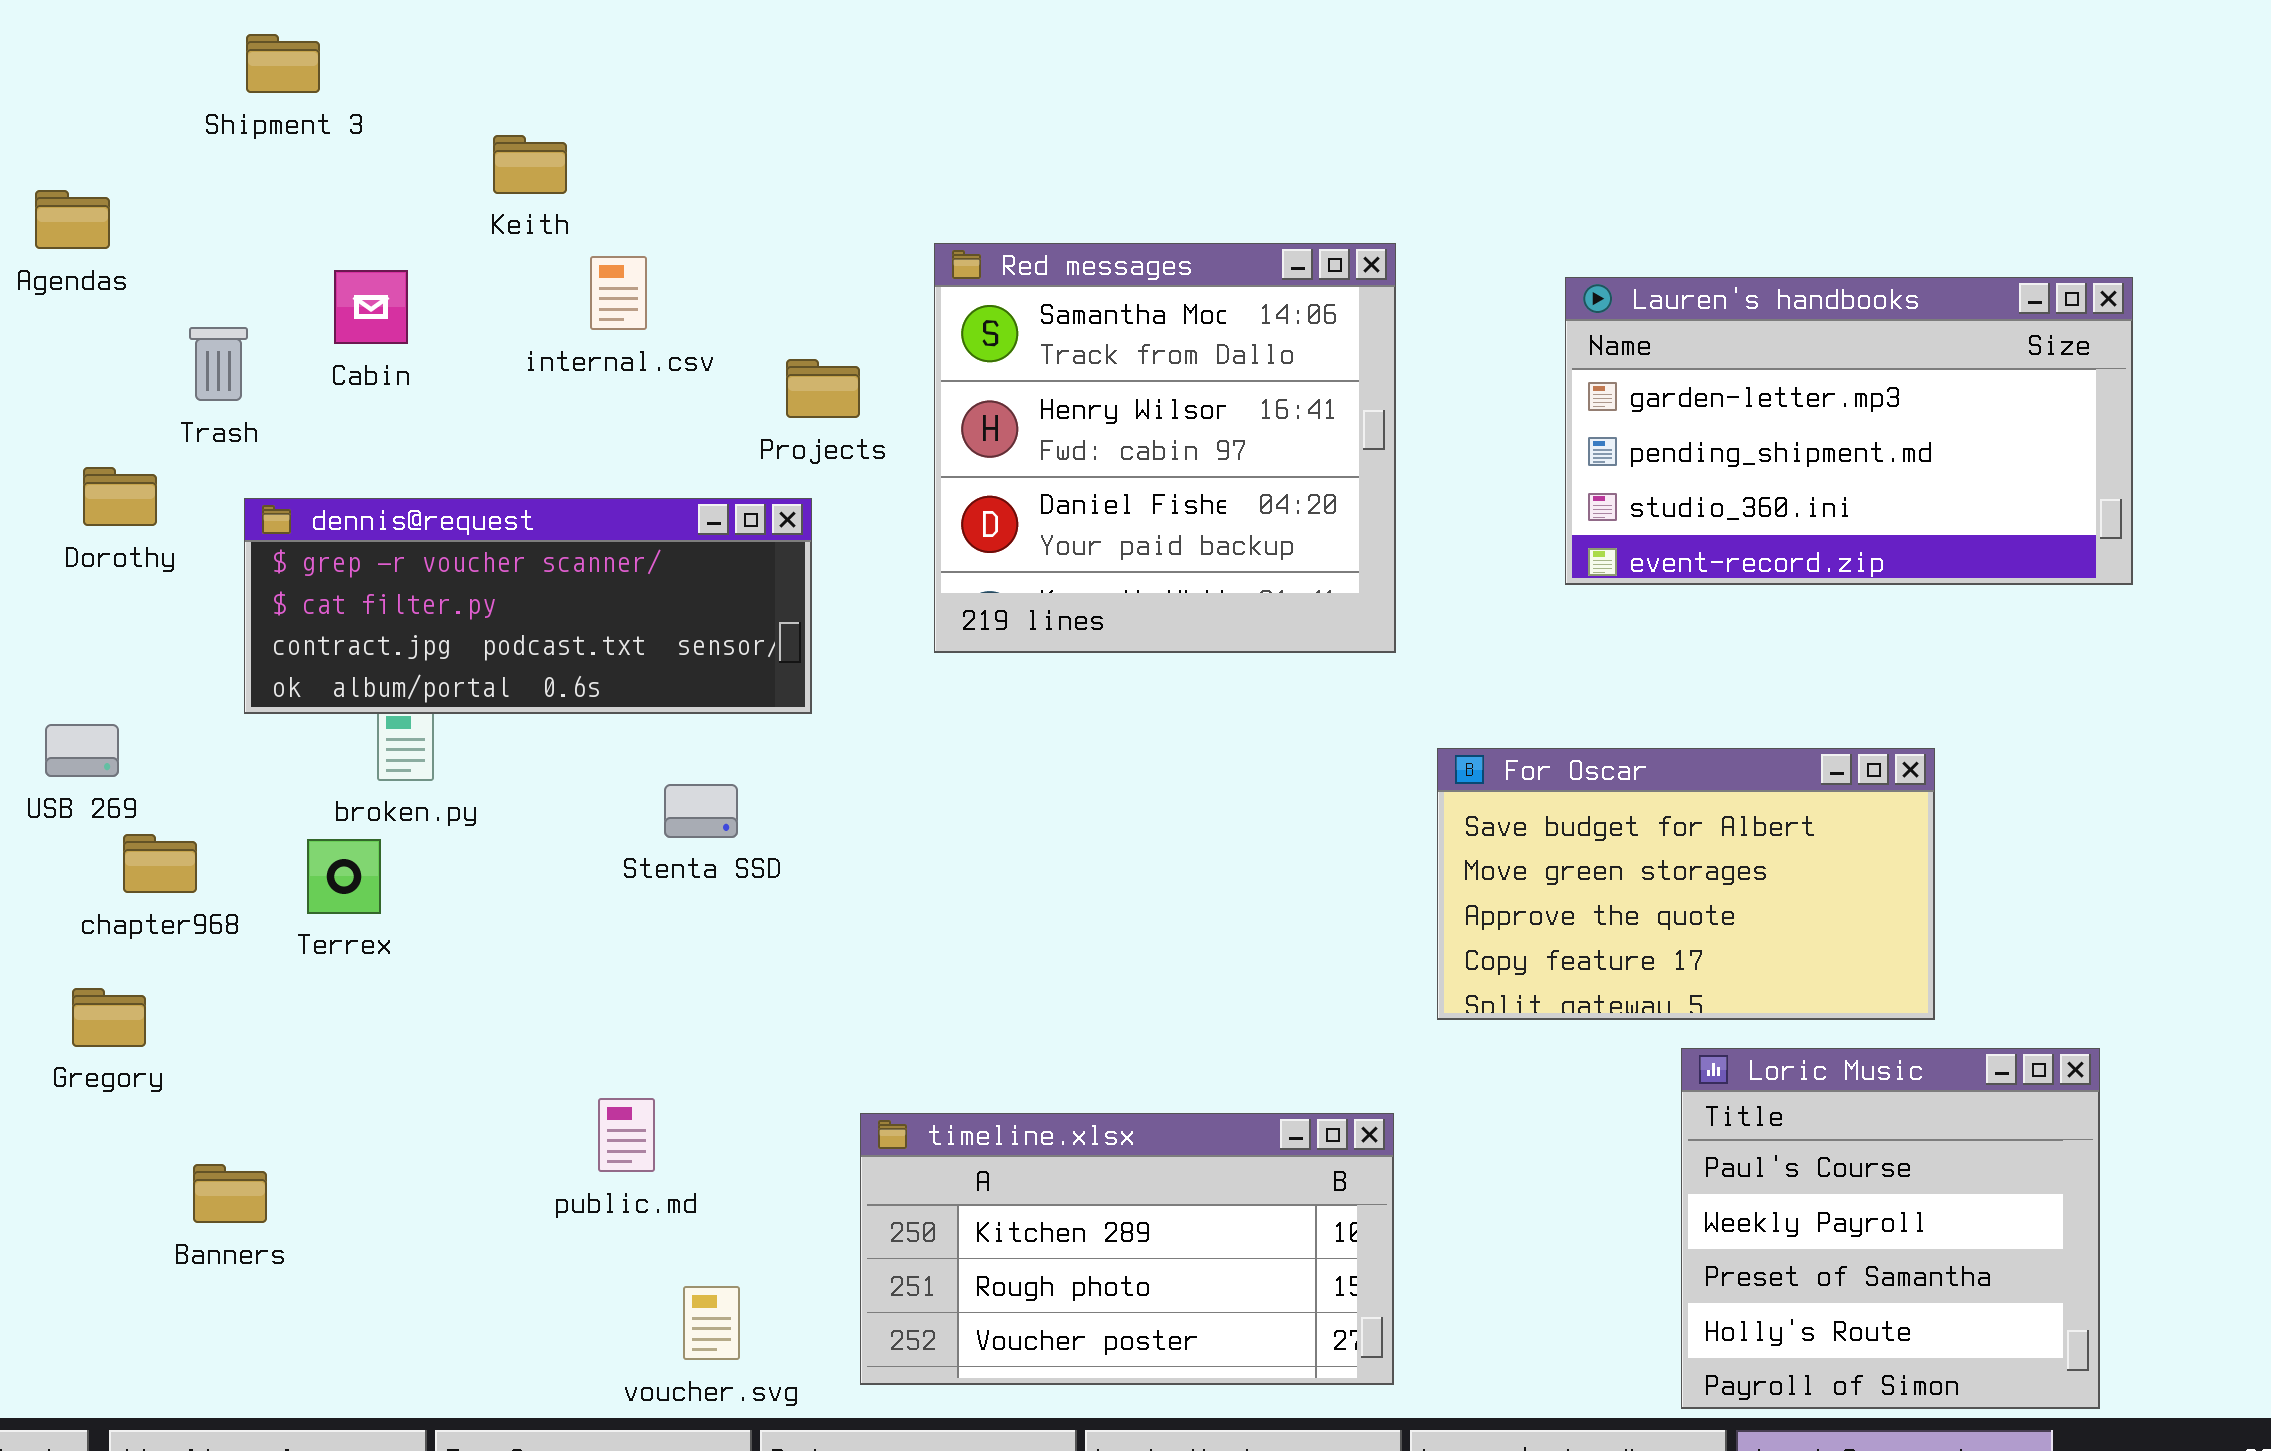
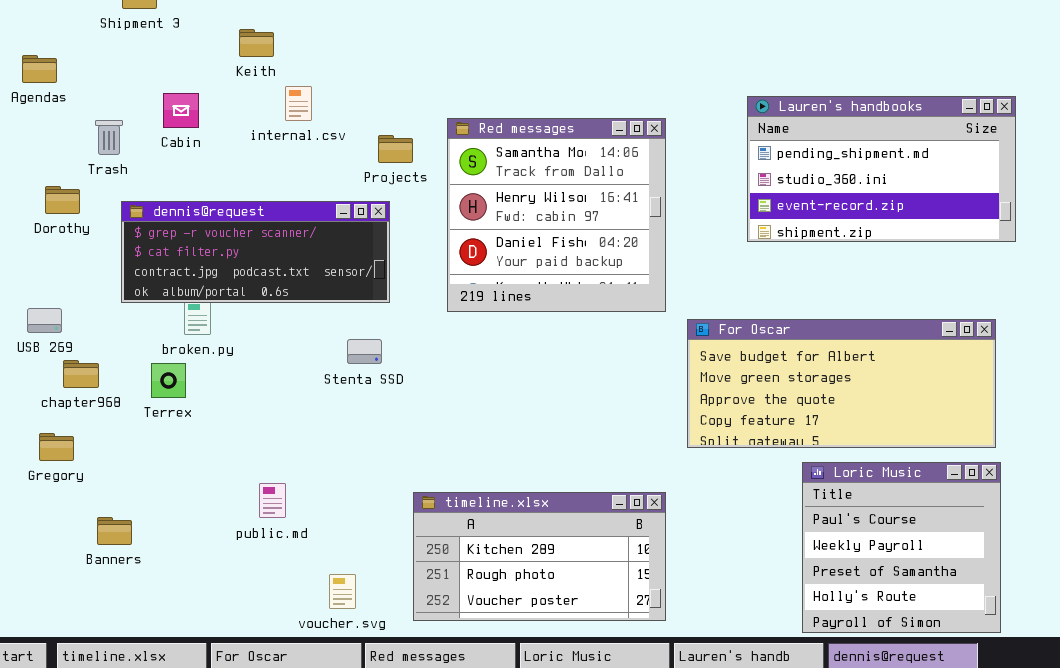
Red messages: [934,243,1396,653] -> [447,118,666,312], moved
Lauren's handbooks: [1565,277,2133,585] -> [747,96,1016,242], scrolled down 1 row
For Oscar: [1437,748,1935,1020] -> [687,319,996,448], resized
Stenta SSD: [664,784,738,838] -> [347,339,382,364], moved
public.md: [598,1098,655,1172] -> [259,483,286,518], moved

